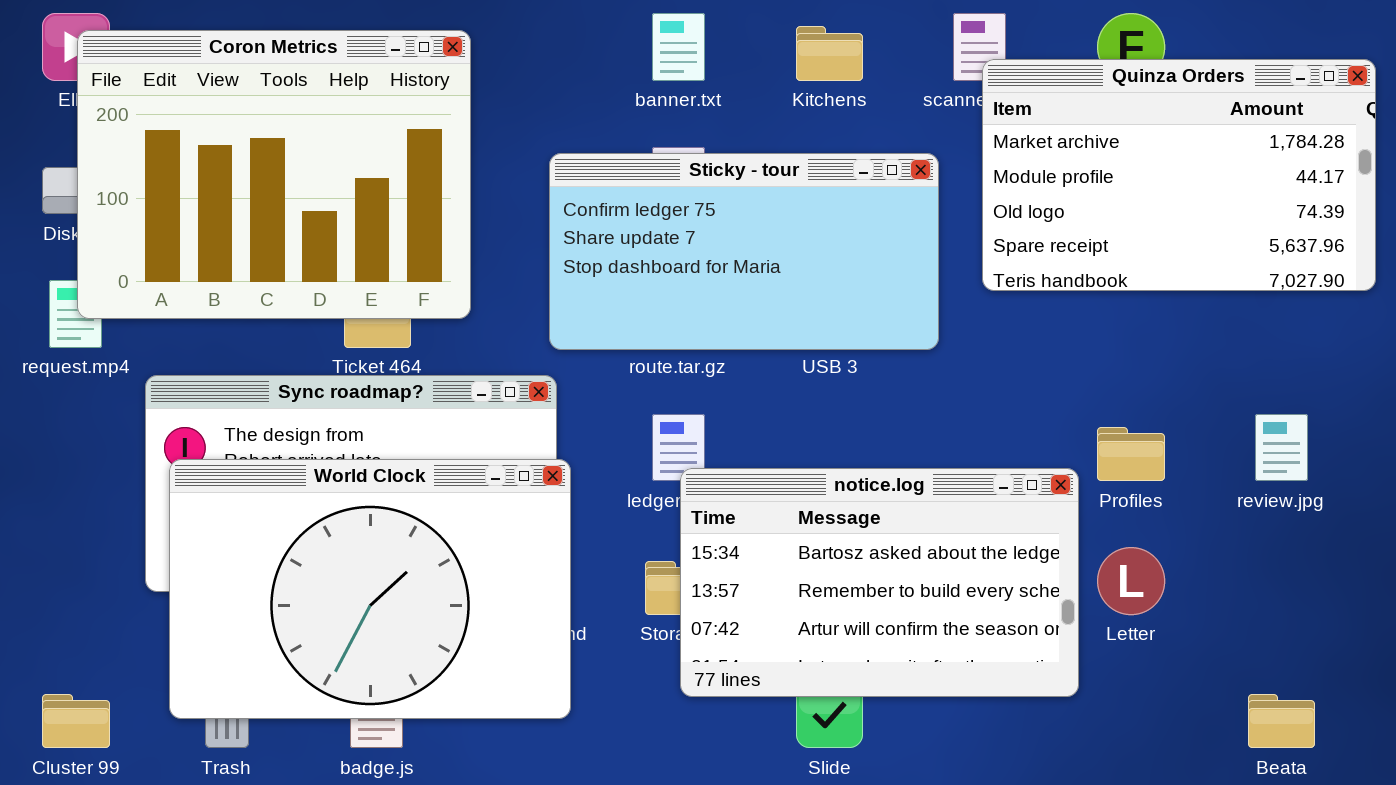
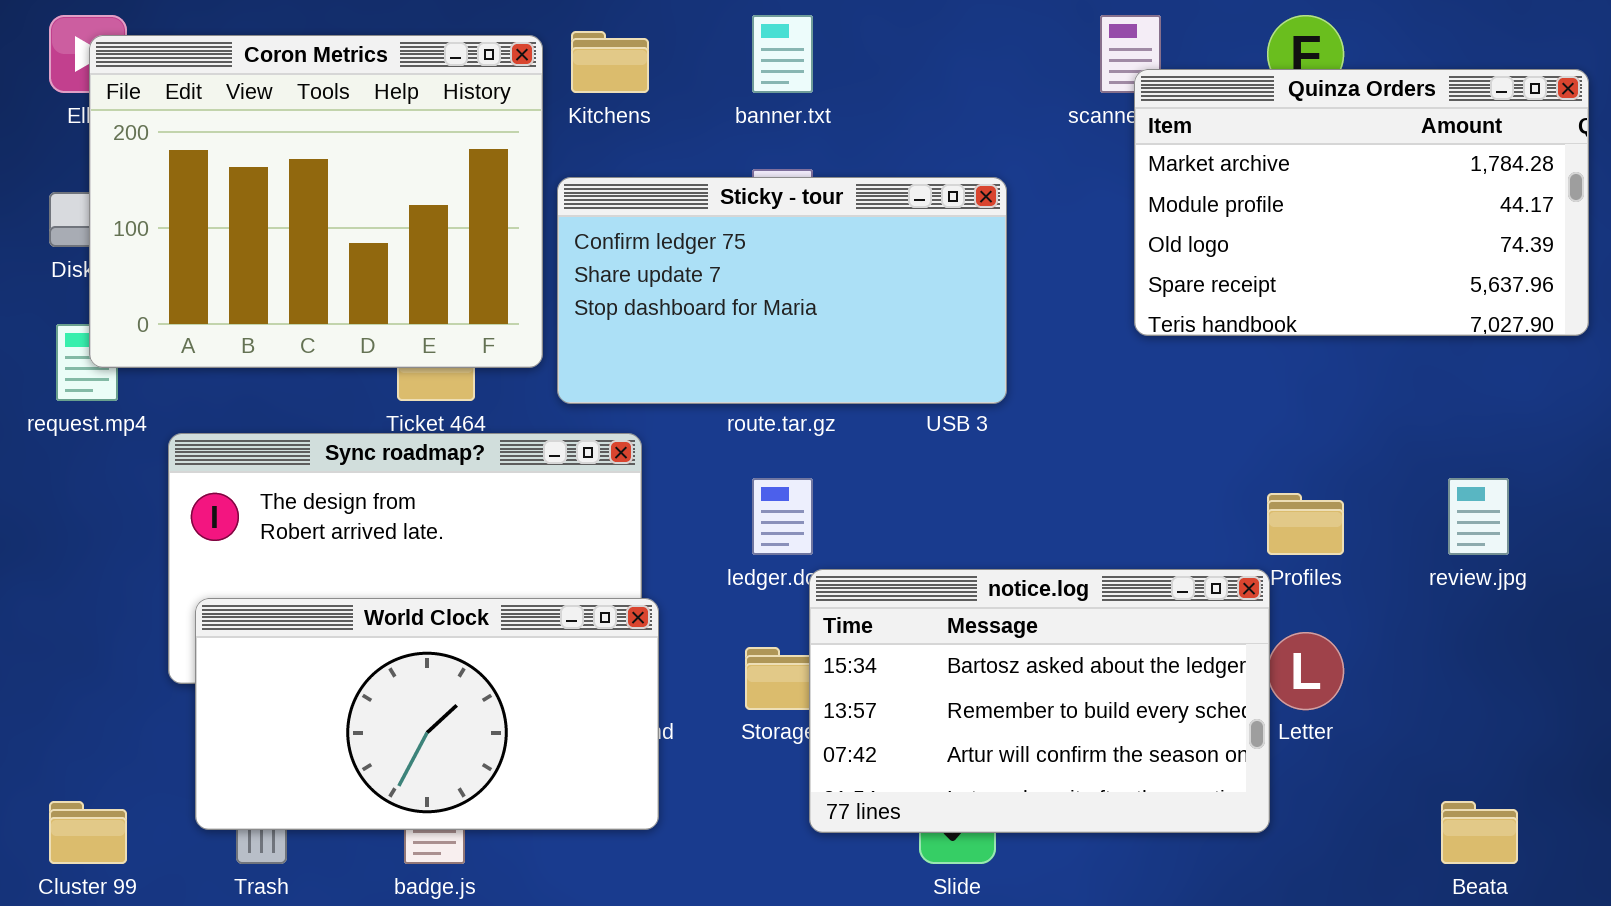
Kitchens: [796,26,863,81] -> [571,31,649,93], moved
Sticky - tour: [549,153,939,350] -> [557,177,1007,404], moved
World Clock: [169,459,571,719] -> [195,598,659,830], resized
notice.log: [680,468,1079,697] -> [809,569,1270,833], moved

